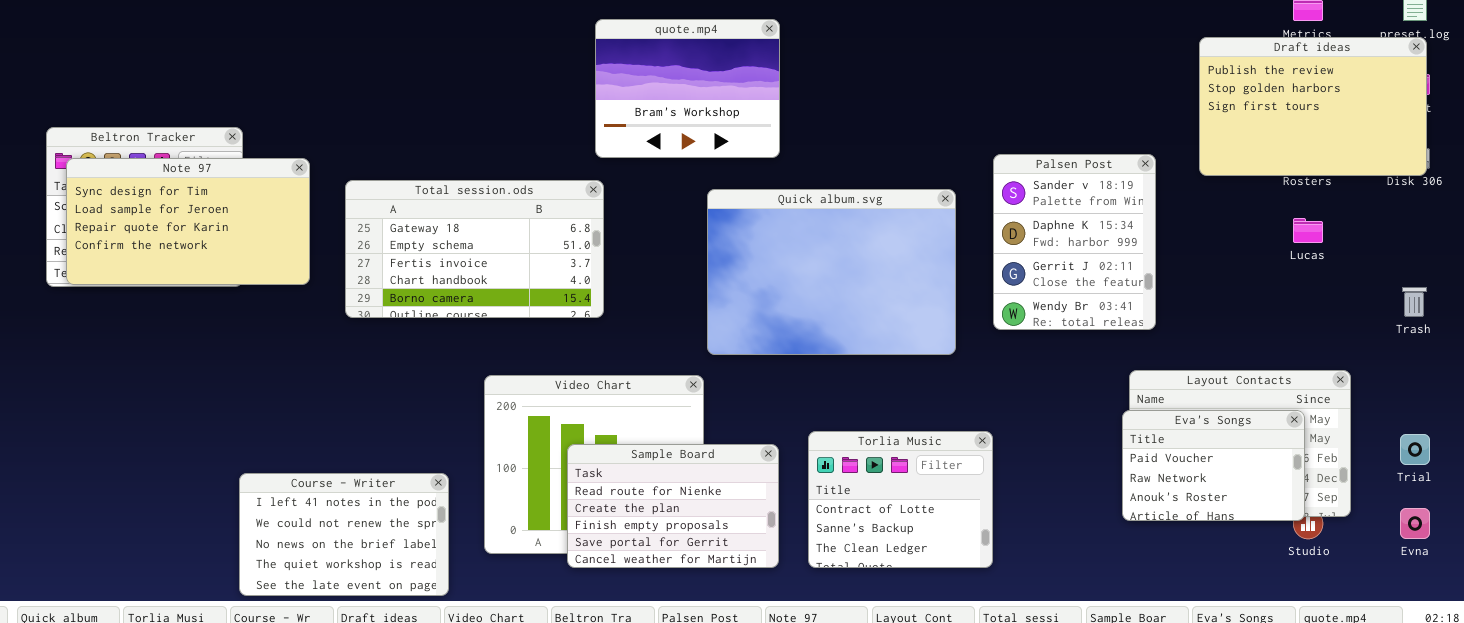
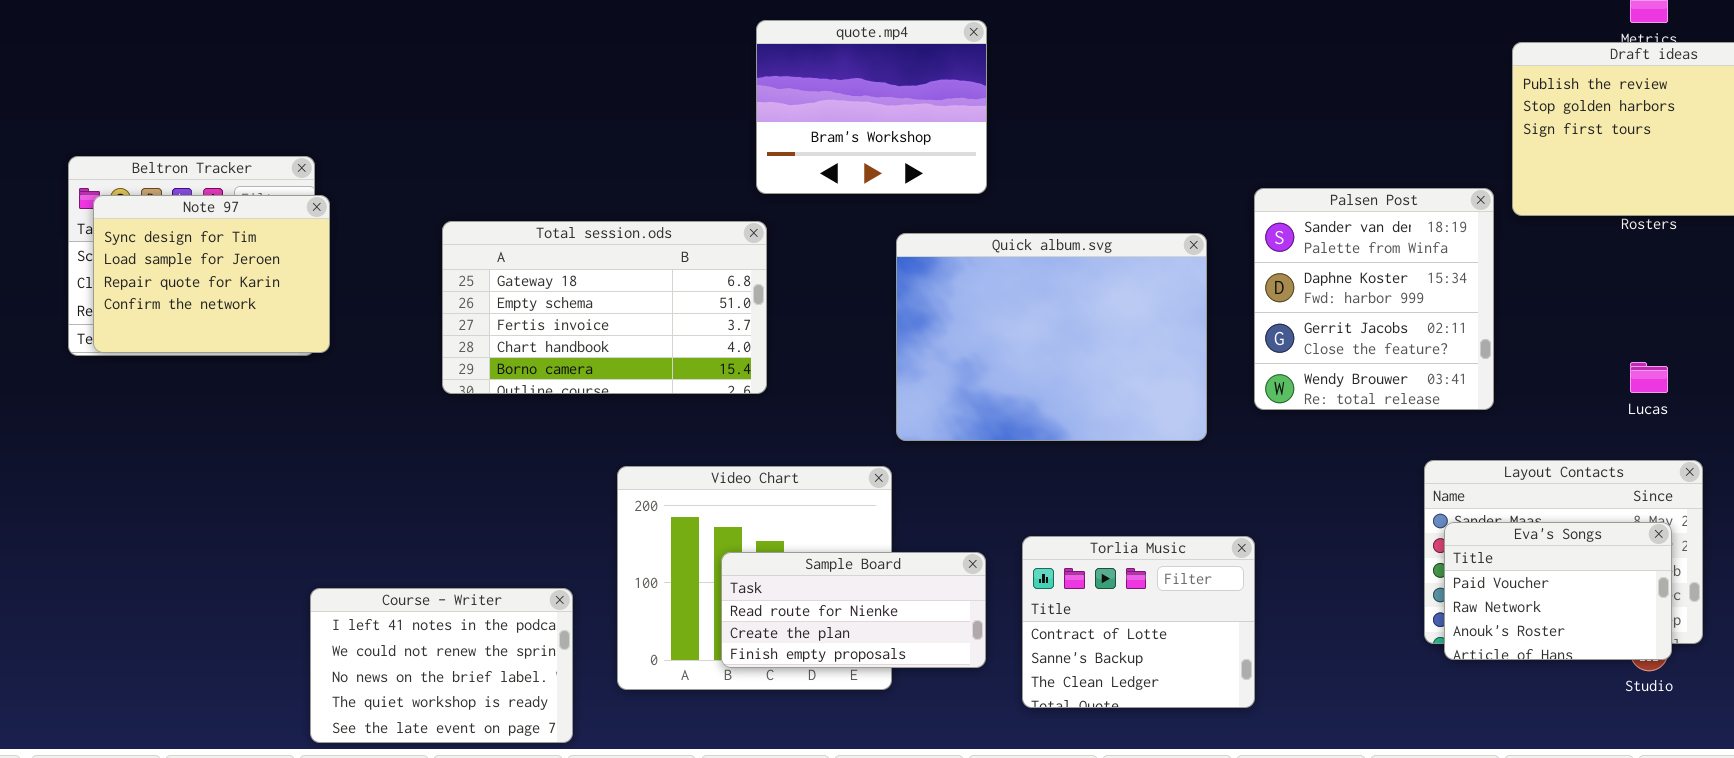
Palsen Post: [993,154,1156,330] -> [1254,188,1494,410], resized
Note 97: [66,158,310,285] -> [93,195,330,353], resized
Lucas: [1293,218,1323,243] -> [1630,362,1668,393], moved
Eva's Songs: [1122,410,1305,521] -> [1444,522,1672,660], moved
Sample Board: [567,444,779,568] -> [721,552,986,668], resized

